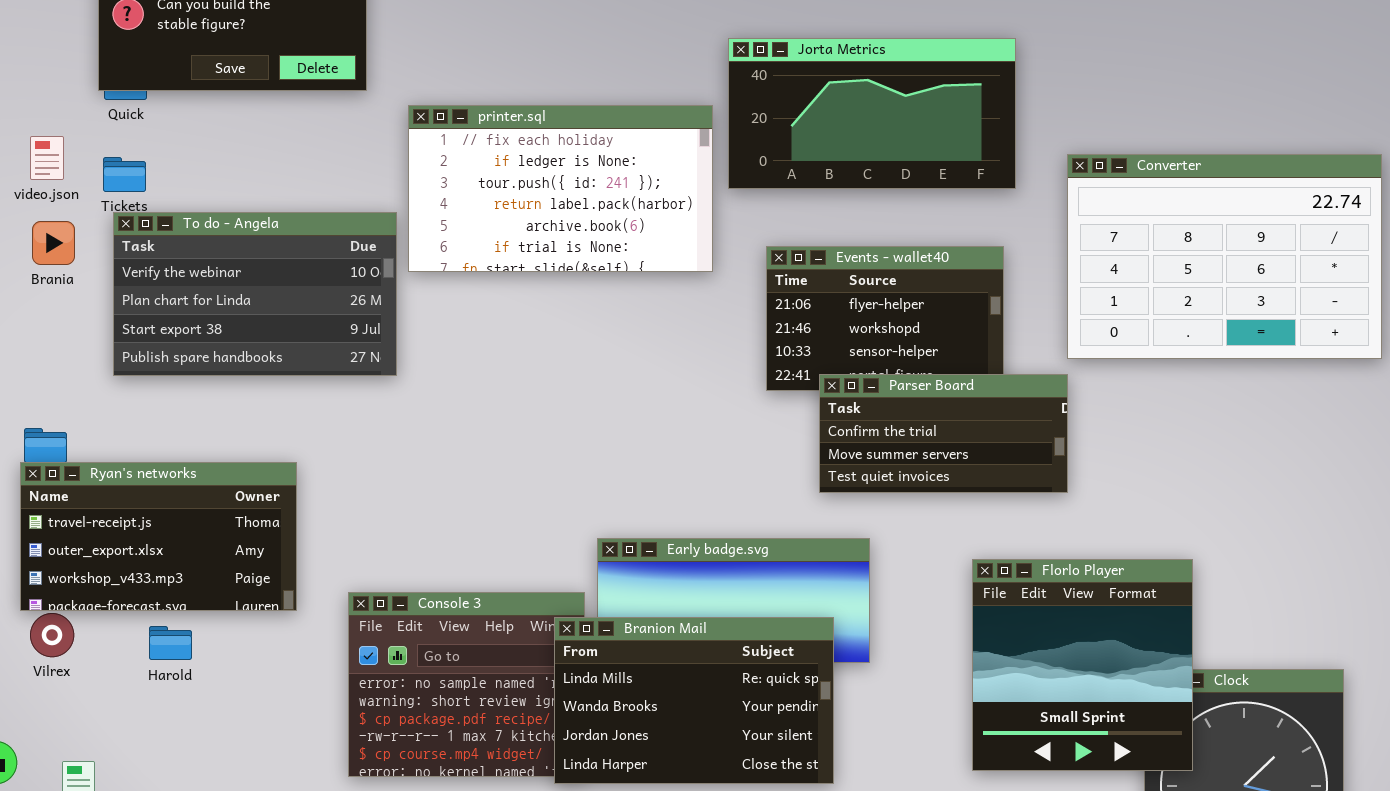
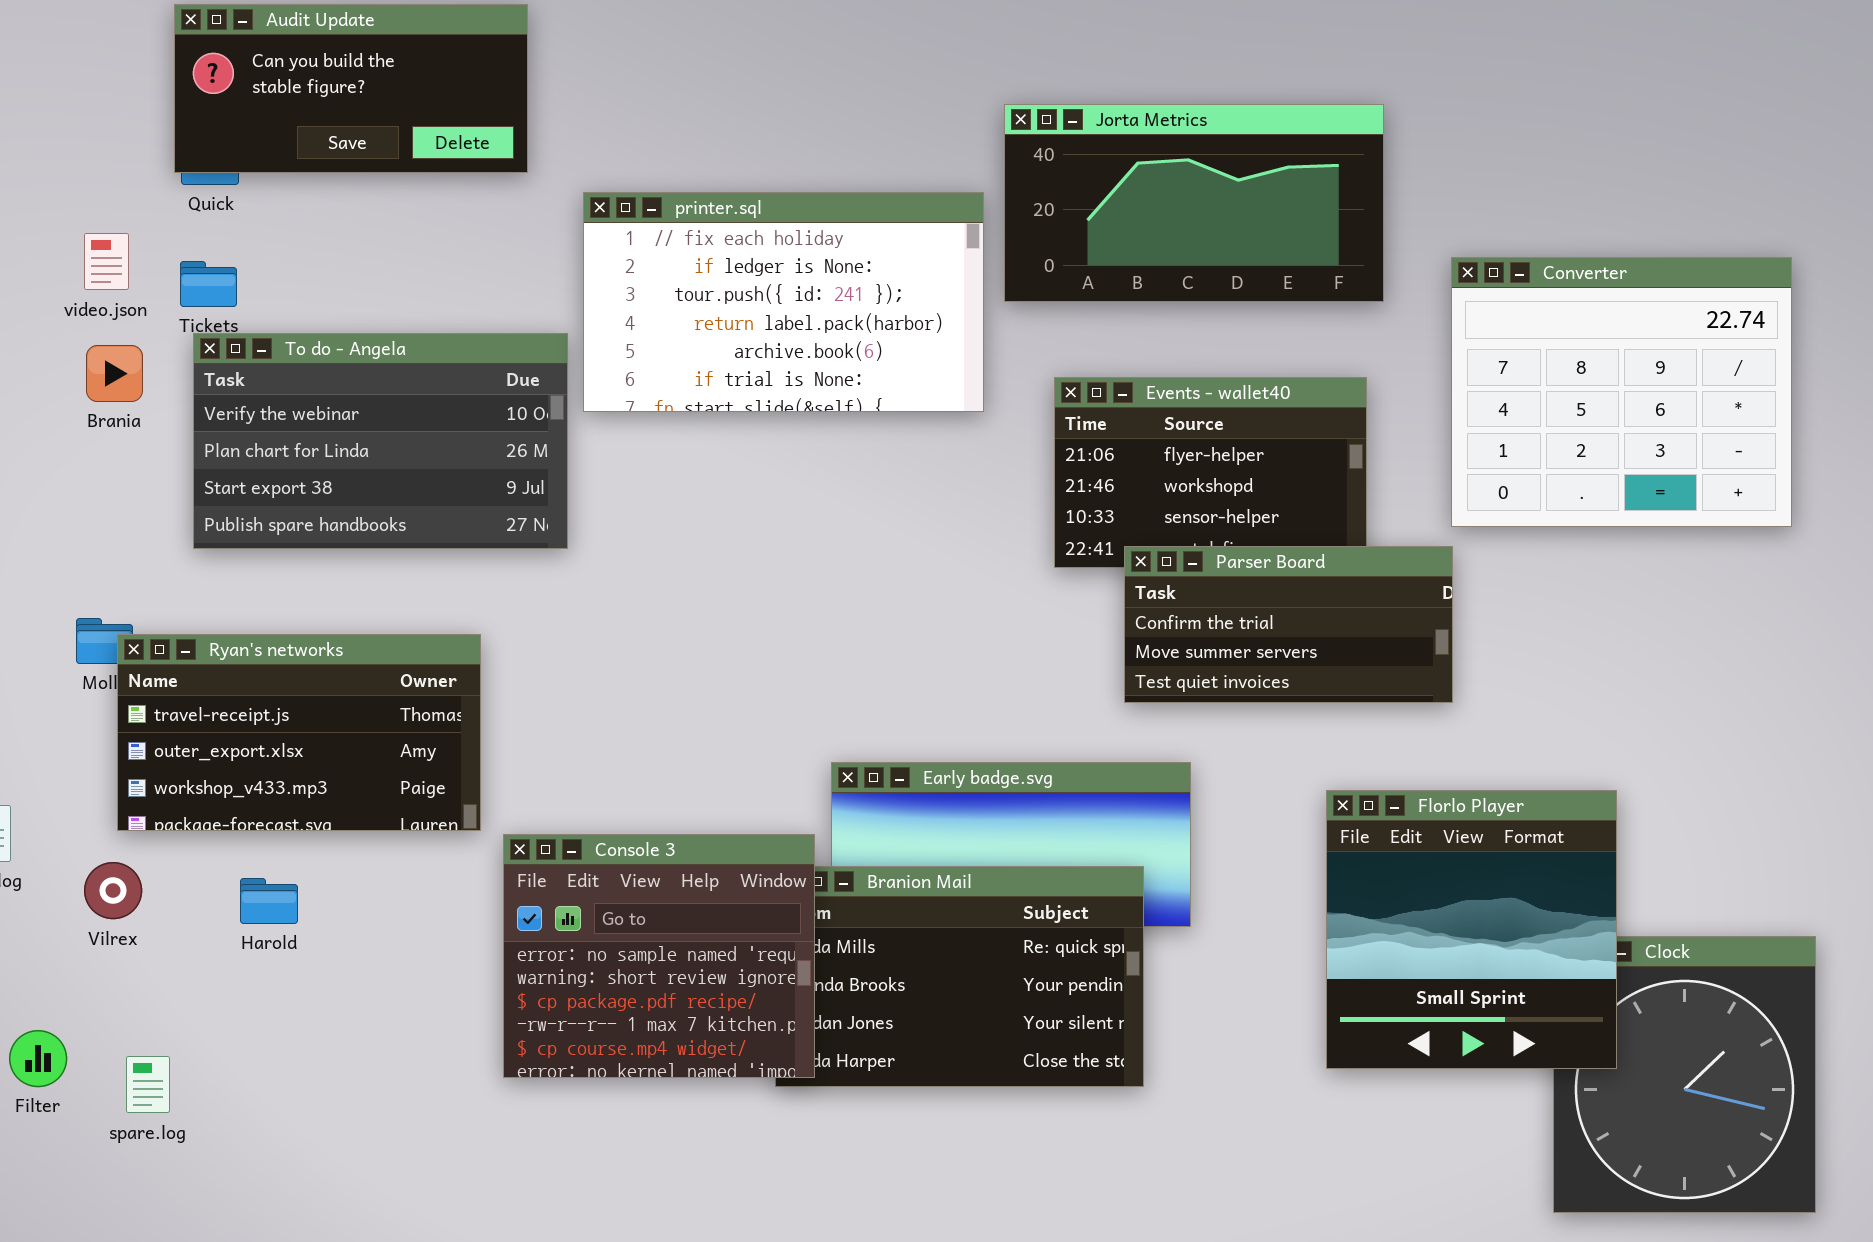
Converter: [1067,154,1382,359] -> [1451,257,1792,527], resized
Ryan's networks: [20,462,297,611] -> [117,634,481,831], moved
Console 3: [348,592,585,777] -> [503,834,815,1078], raised

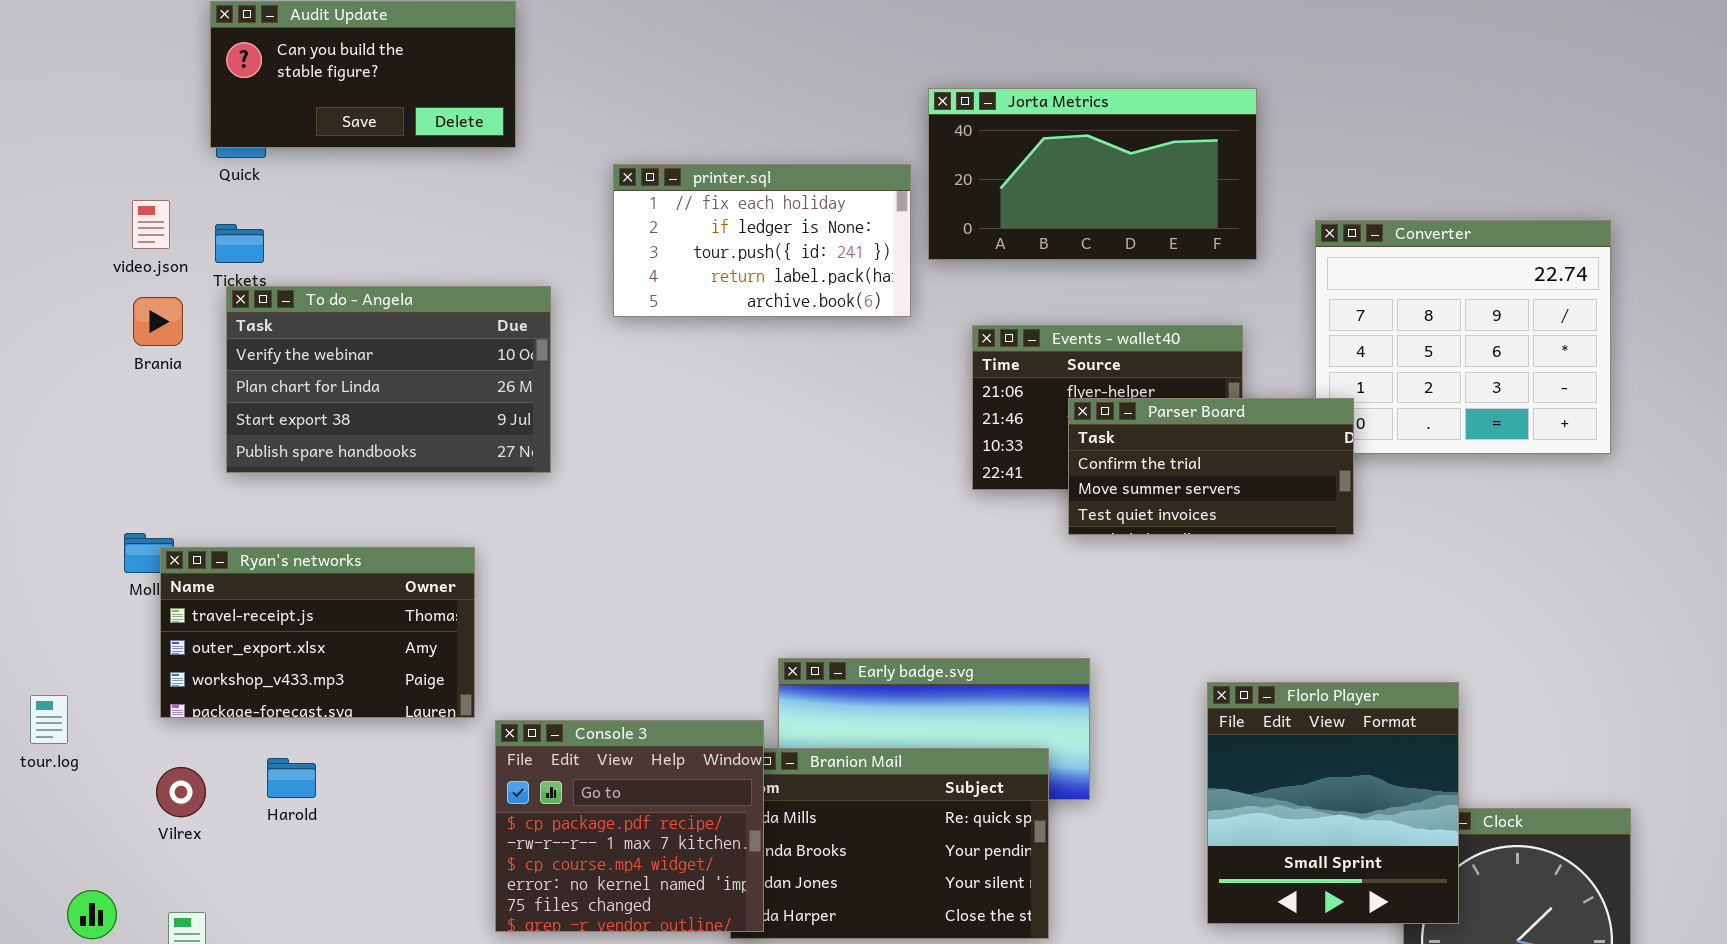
printer.sql: [583,192,984,412] -> [613,164,911,317], resized
Parser Board: [1124,546,1453,703] -> [1068,398,1354,535], moved
Console 3: [503,834,815,1078] -> [495,720,764,932], scrolled down 2 rows
Vilrex: [84,862,142,919] -> [156,767,206,817], moved

